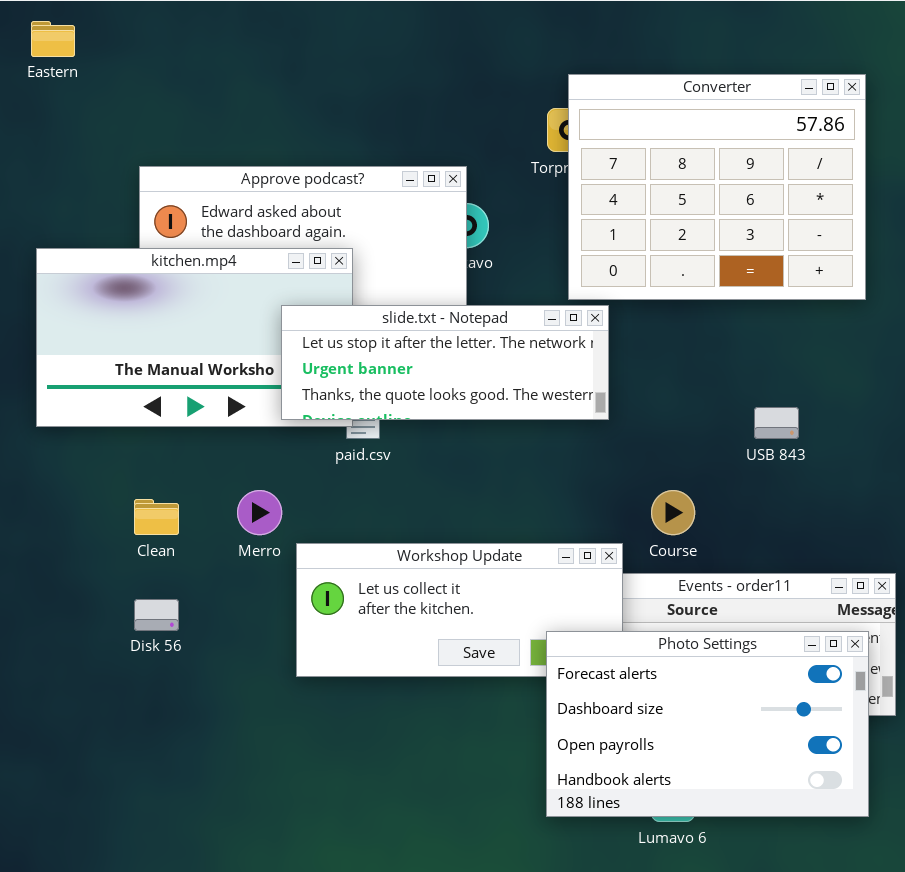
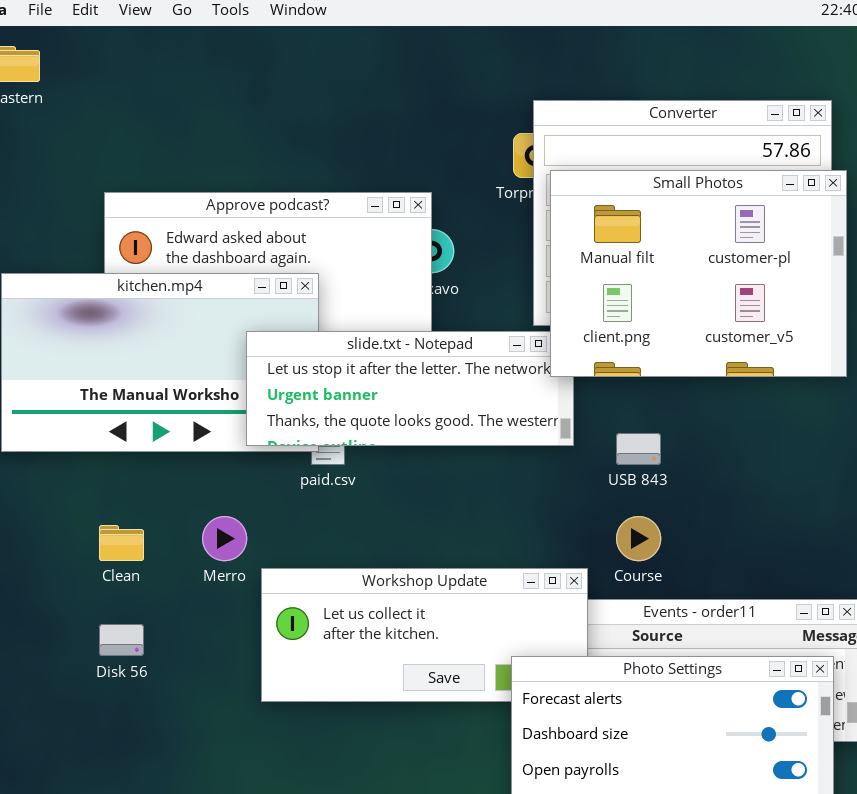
Small Photos: none -> [550,170,847,377], opened
USB 843: [754,407,799,439] -> [616,433,661,465], moved

